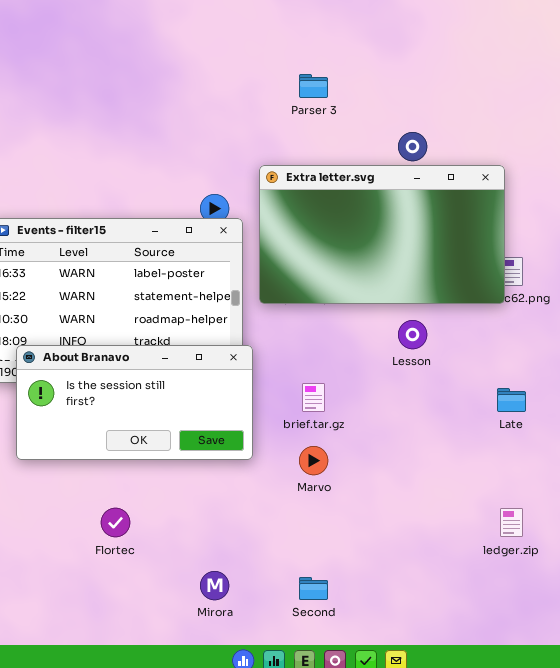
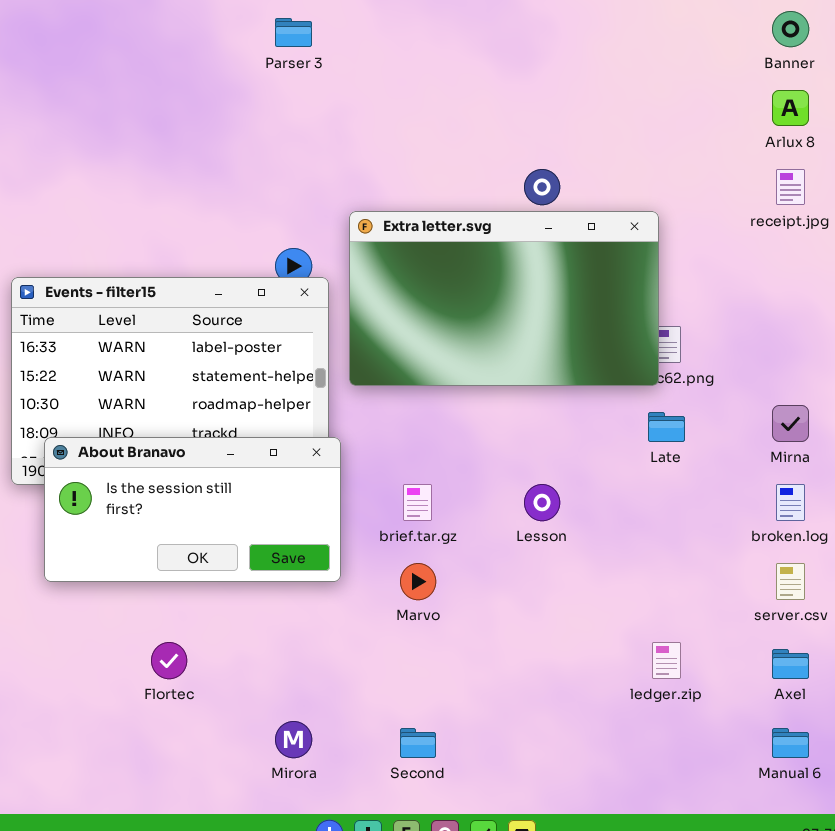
Parser 3: [299,74,328,98] -> [275,18,312,47], moved
Lesson: [398,320,427,349] -> [524,484,560,521], moved
Late: [497,388,526,412] -> [648,412,685,442], moved

